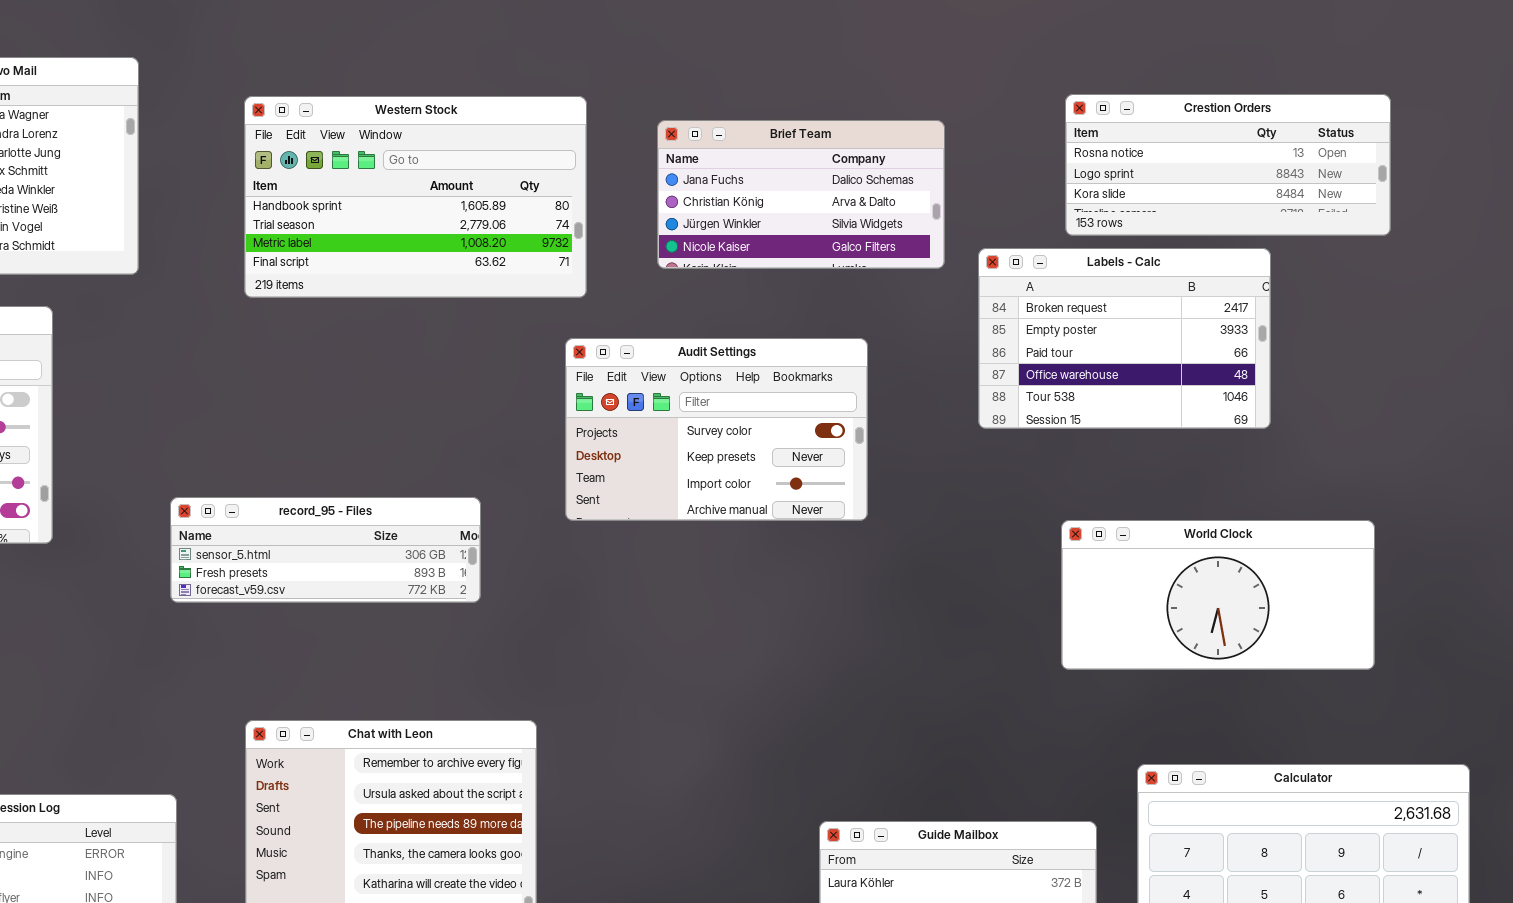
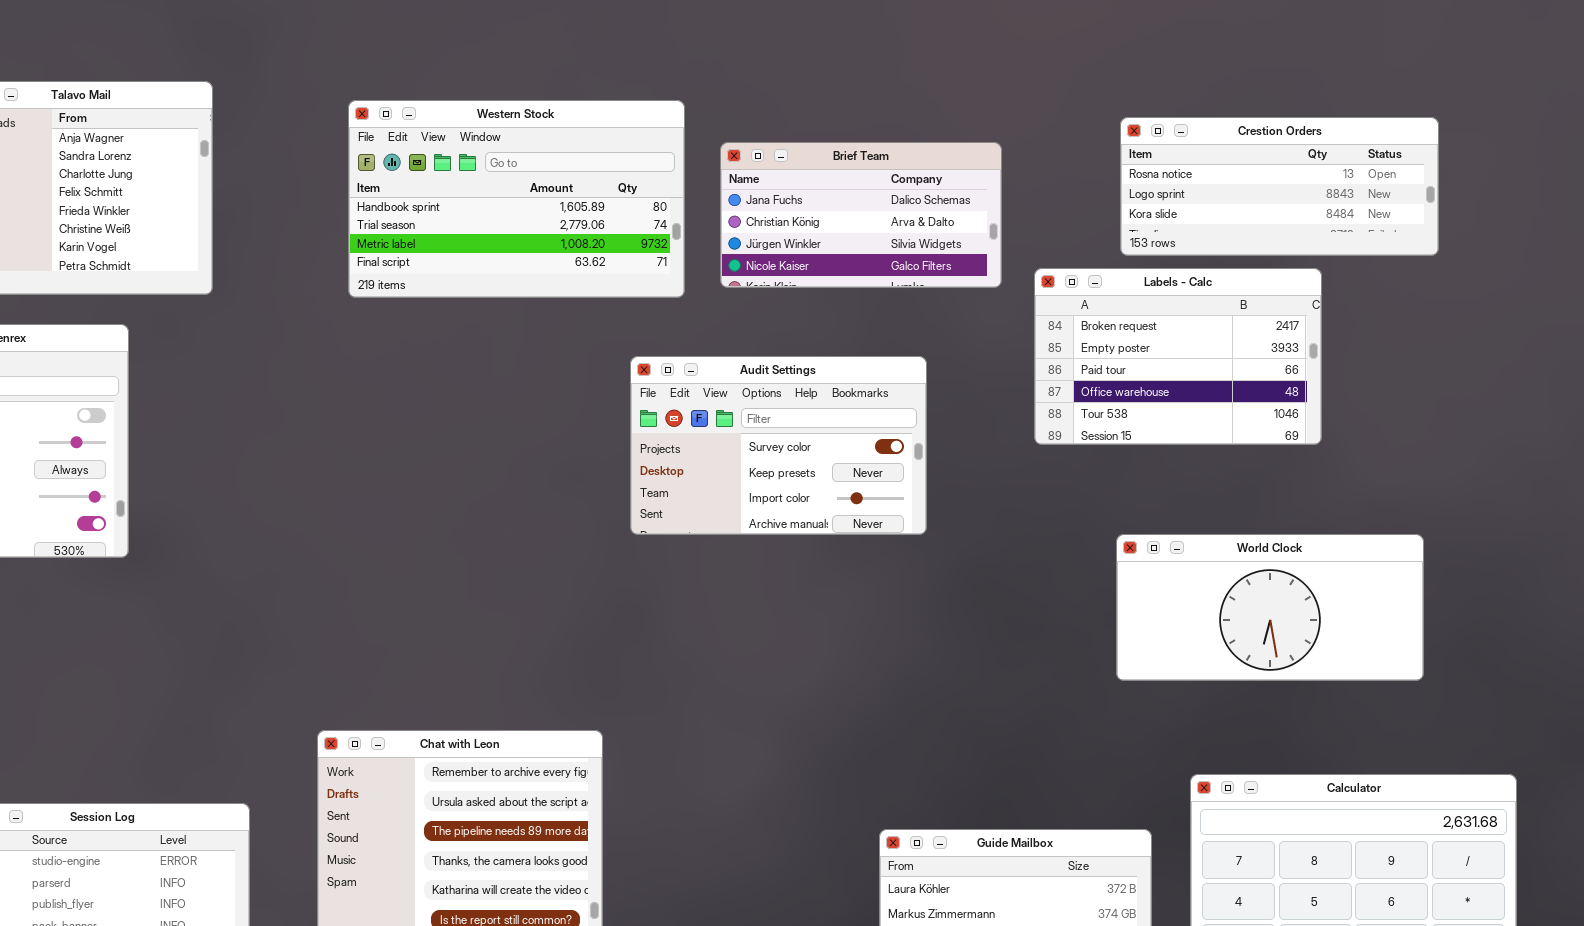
Western Stock: [244,96,587,298] -> [348,100,685,298], moved
record_95 - Files: [170,497,481,603] -> none, closed

